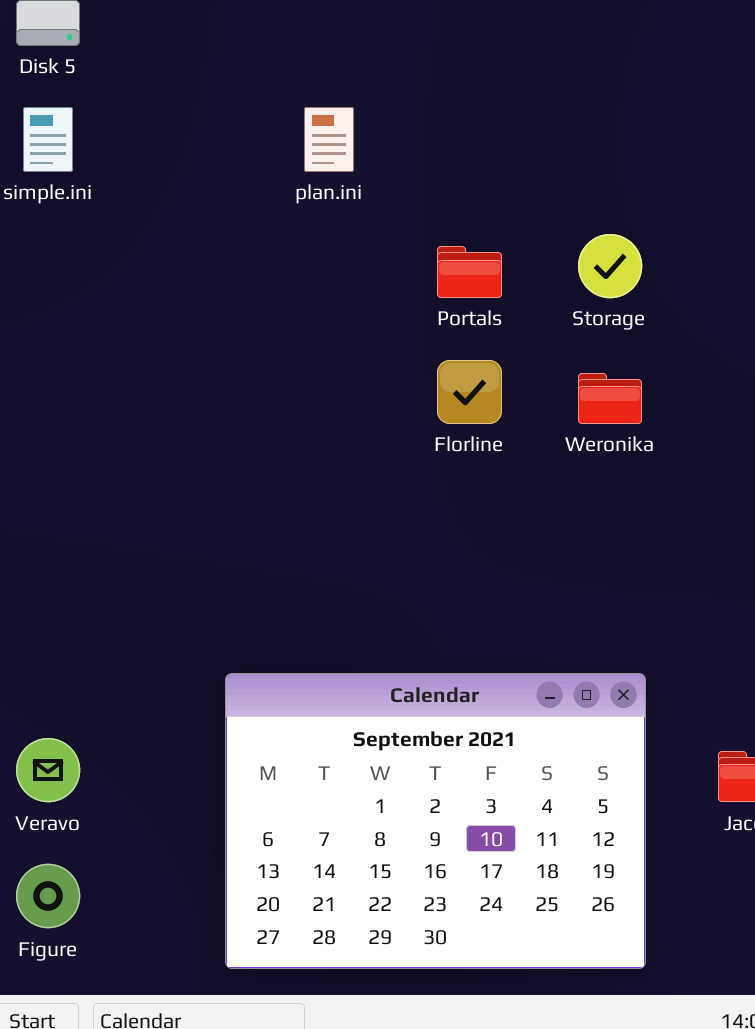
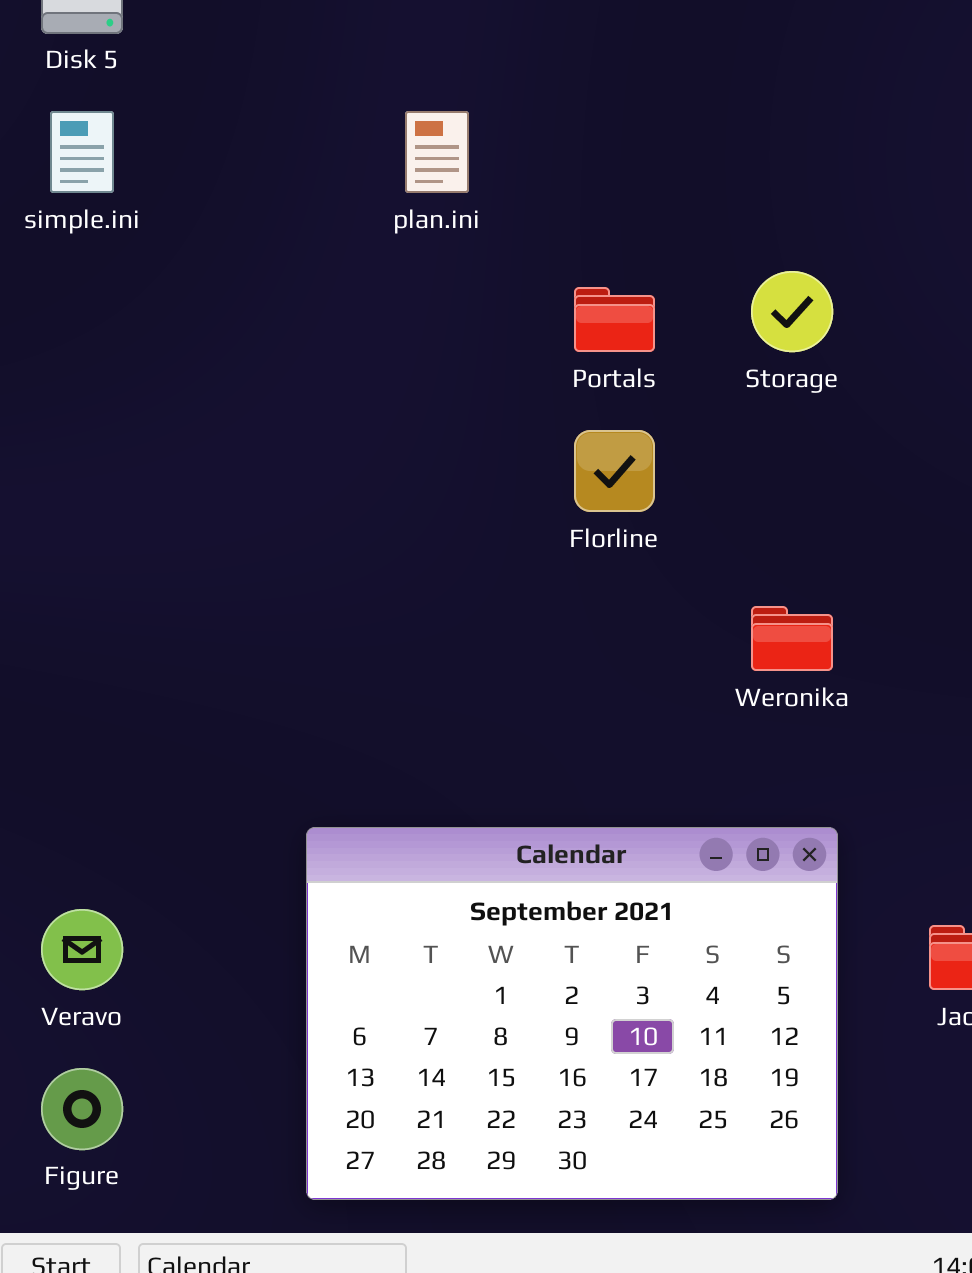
Weronika: [578,373,642,424] -> [751,606,833,671], moved

